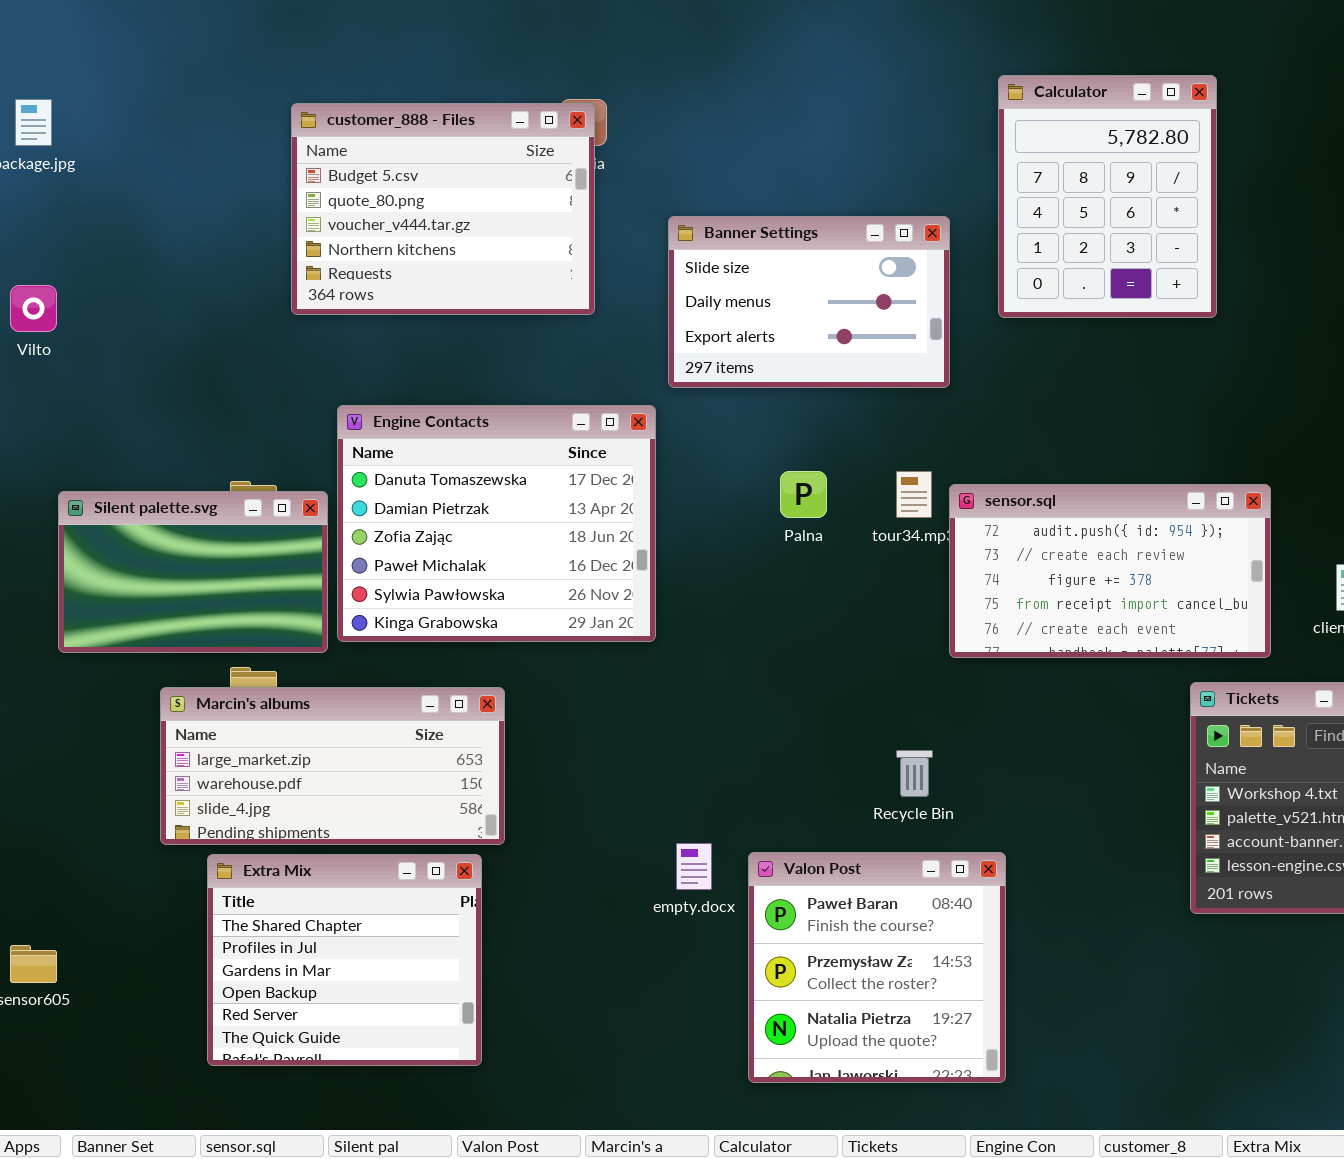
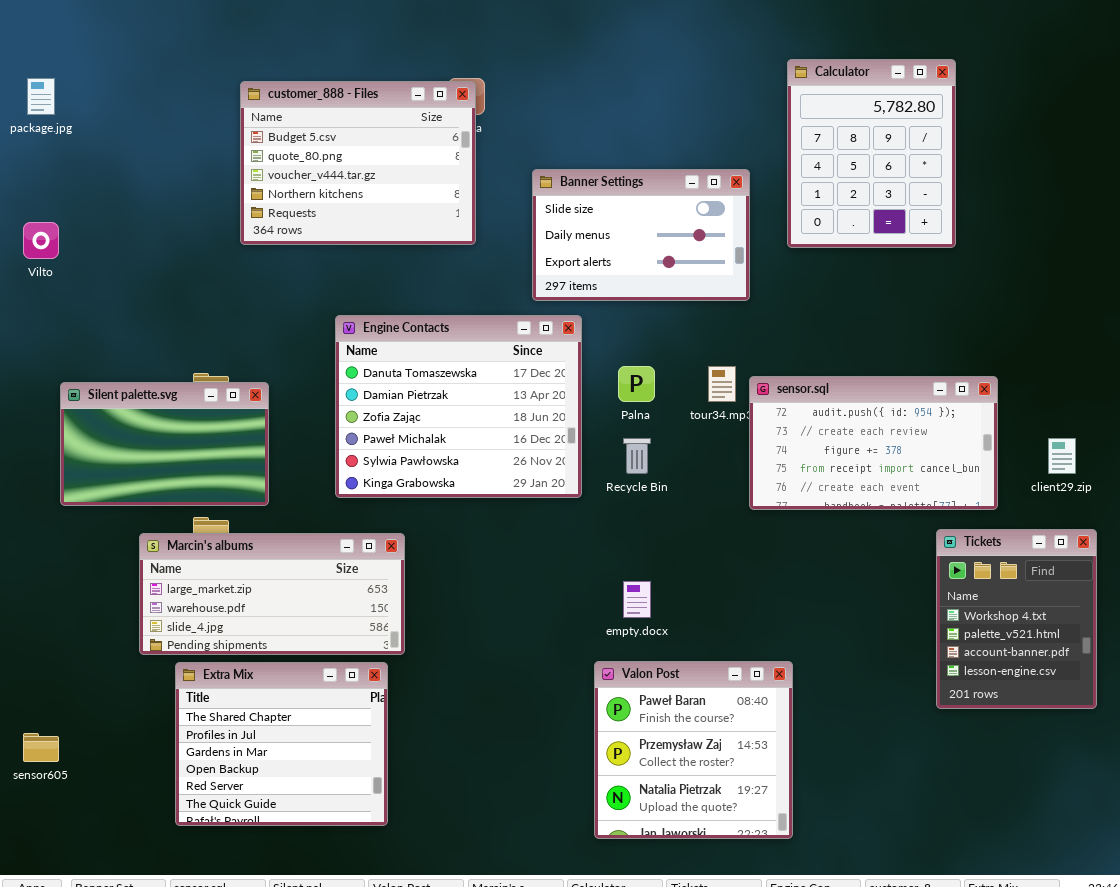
Engine Contacts: [337,405,656,642] -> [335,315,582,498], moved
Recycle Bin: [896,750,933,797] -> [623,438,651,474], moved
empty.docx: [676,843,712,890] -> [623,581,651,618], moved

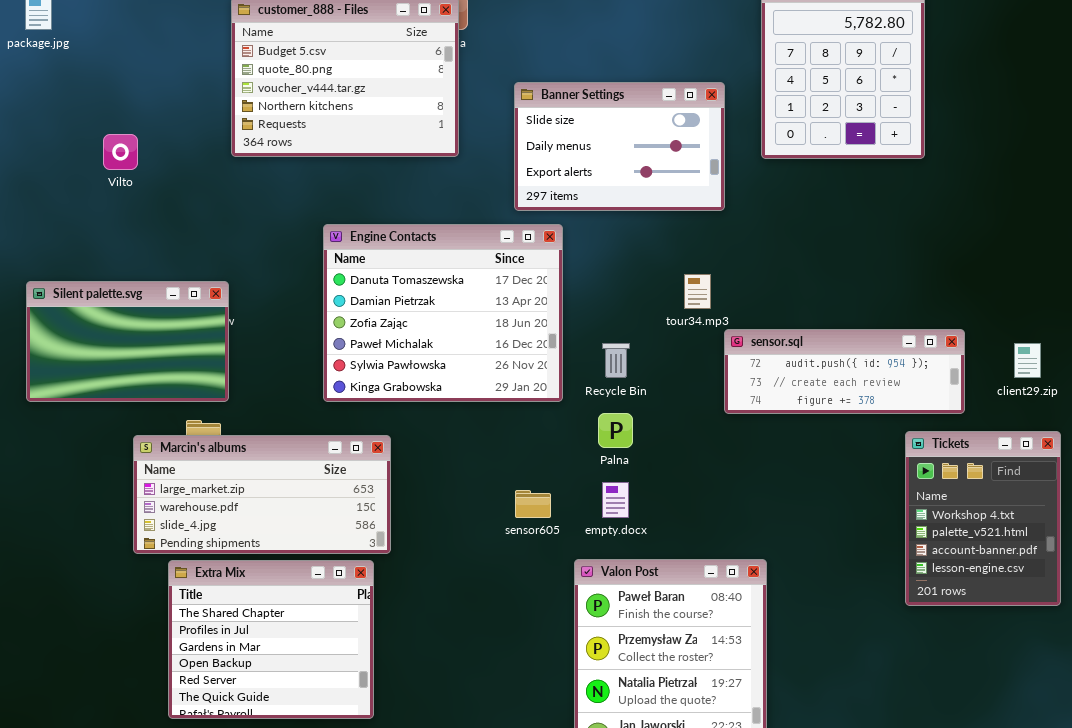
Vilto: [23,222,59,259] -> [103,134,138,170], moved
Palna: [618,366,655,402] -> [598,413,633,448], moved
sensor.sql: [749,376,998,510] -> [724,329,965,414], resized
Silent palette.svg: [60,382,269,506] -> [26,281,229,402], moved
sensor605: [23,733,59,762] -> [515,490,551,518], moved

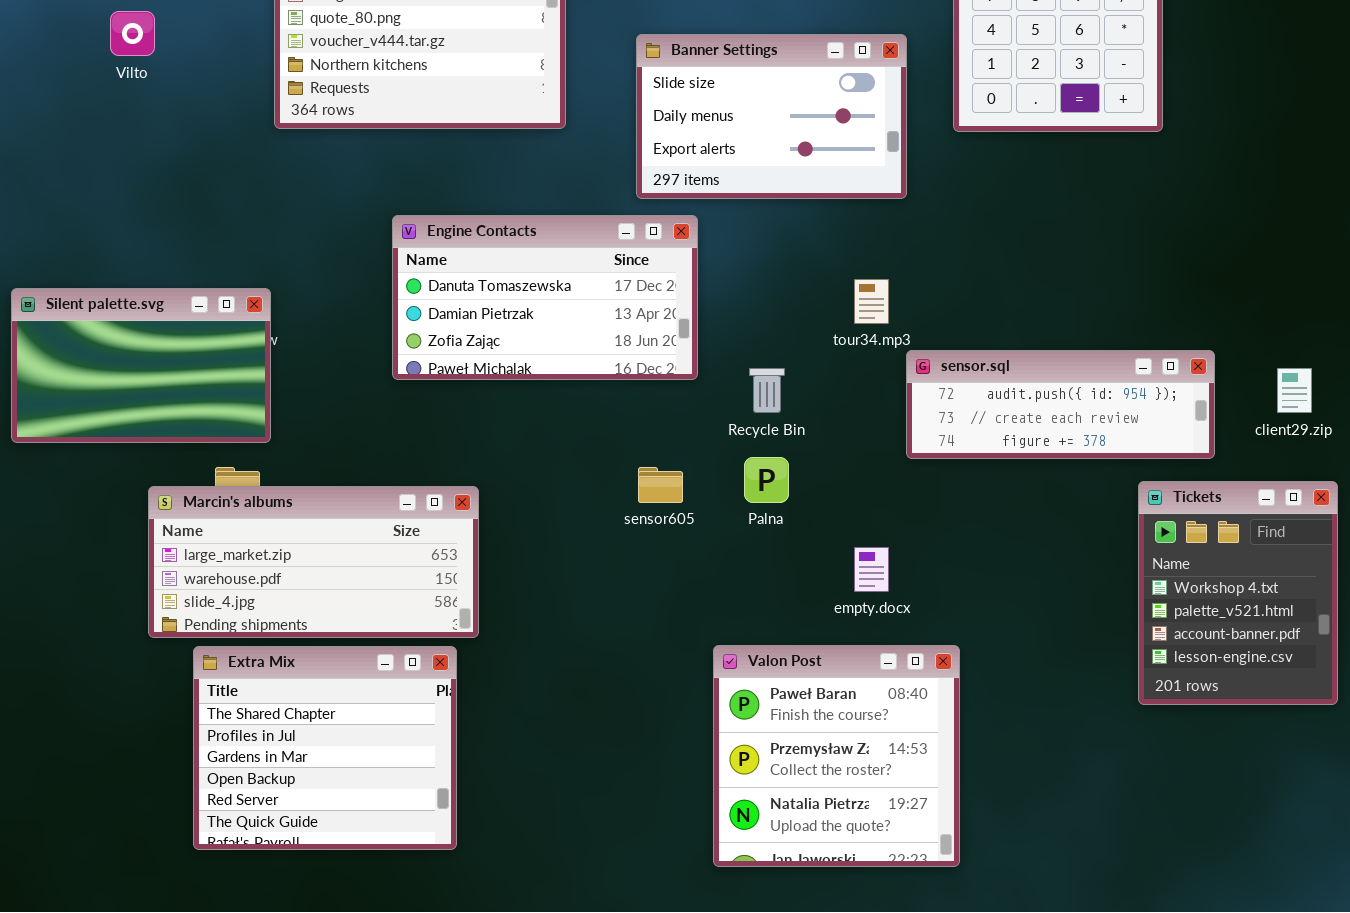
Vilto: [103,134,138,170] -> [110,11,155,56], moved
Engine Contacts: [323,224,563,402] -> [392,215,698,380], resized
empty.docx: [602,482,629,518] -> [854,547,889,592], moved
sensor605: [515,490,551,518] -> [638,467,683,503], moved

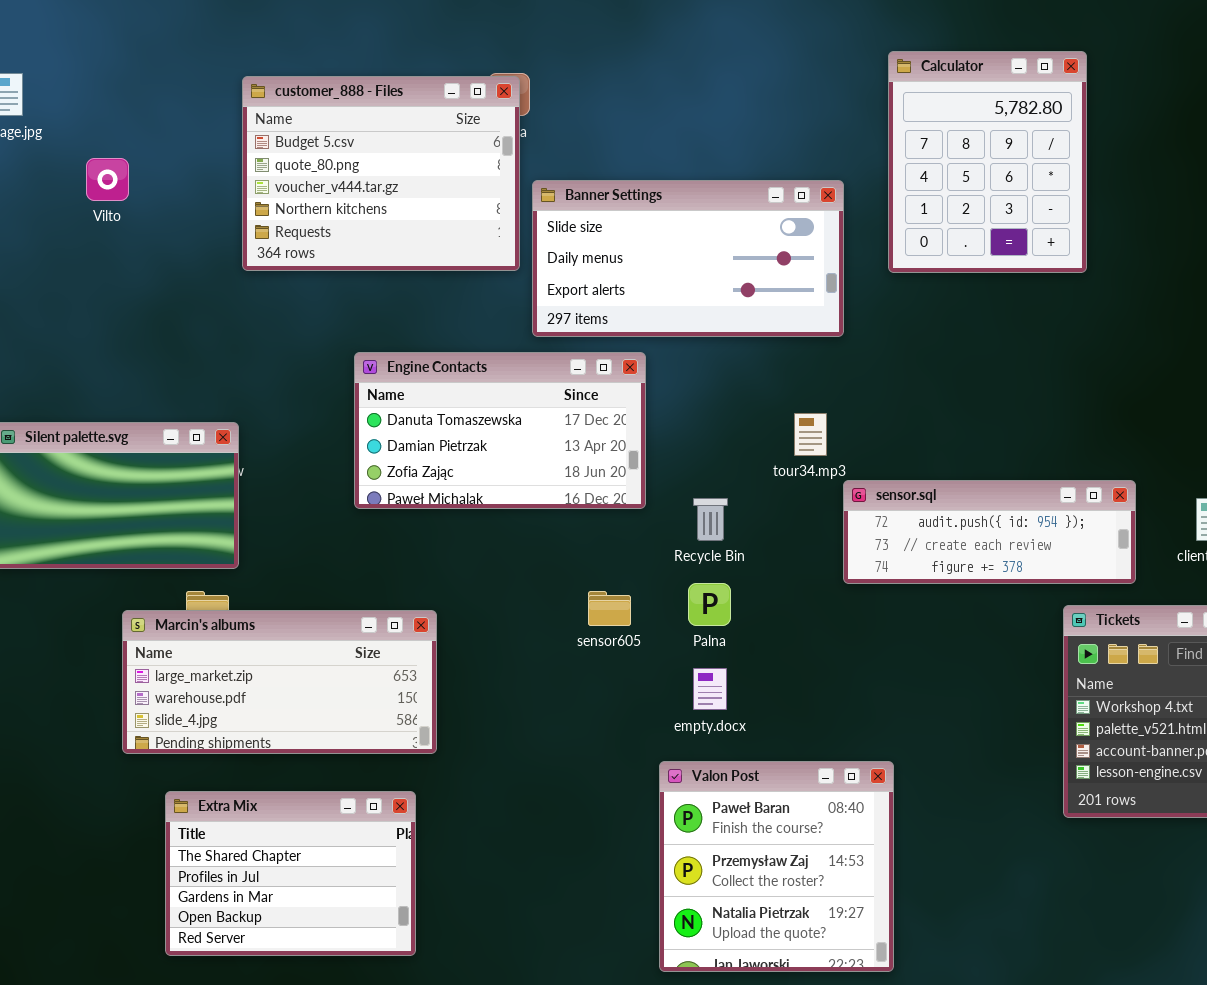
Banner Settings: [636,34,907,199] -> [532,180,844,337], resized
empty.docx: [854,547,889,592] -> [693,668,727,710], moved
Extra Mix: [193,646,457,850] -> [165,791,416,956], resized

